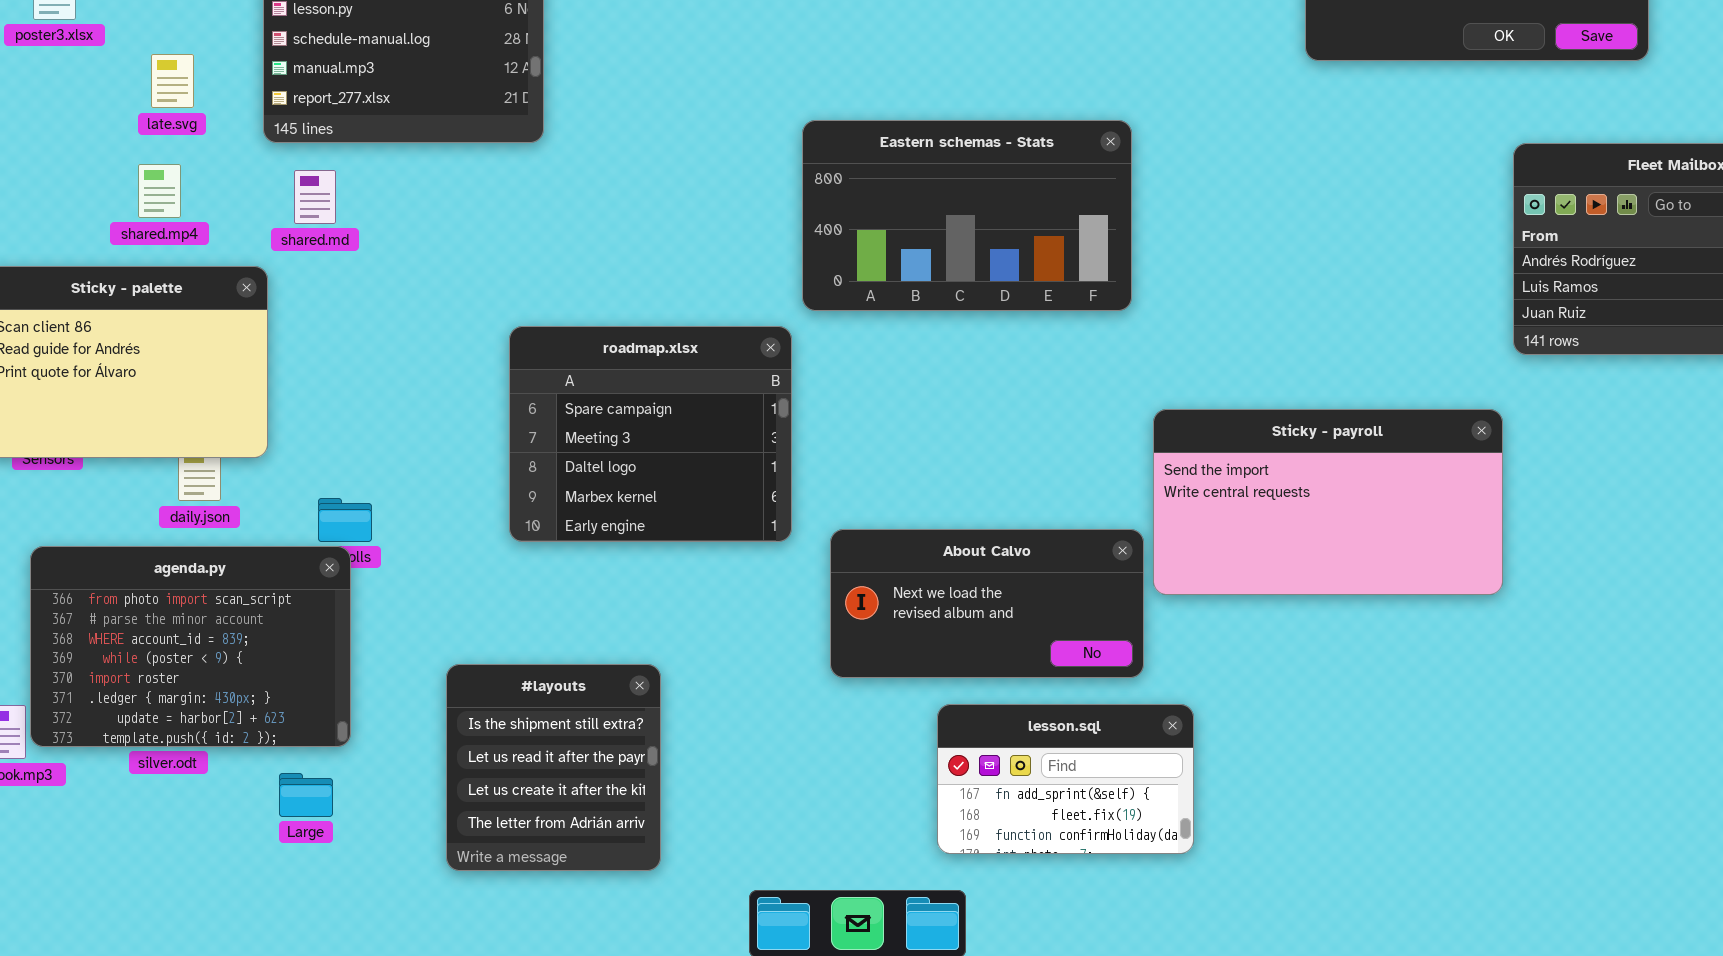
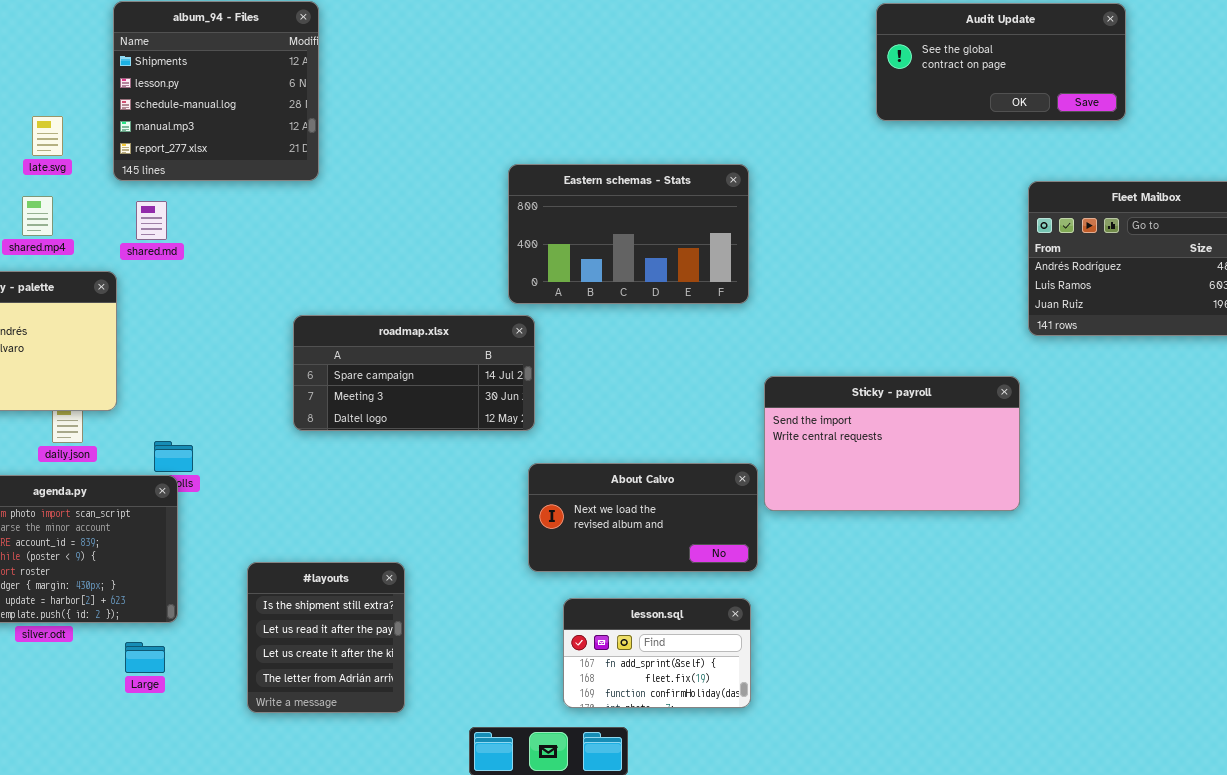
roadmap.xlsx: [509,326,792,542] -> [293,315,535,431], resized
lesson.sql: [937,704,1194,854] -> [563,598,751,708], moved

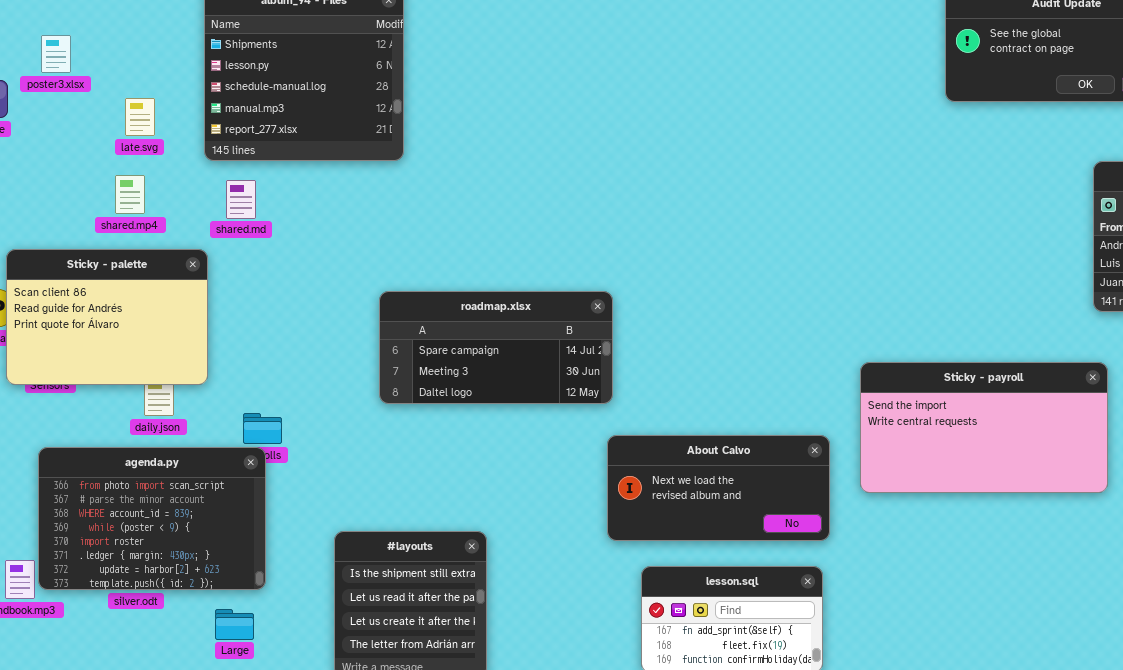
Eastern schemas - Stats: [508,164,749,304] -> none, closed
Sticky - payroll: [764,376,1020,511] -> [860,362,1108,493], moved

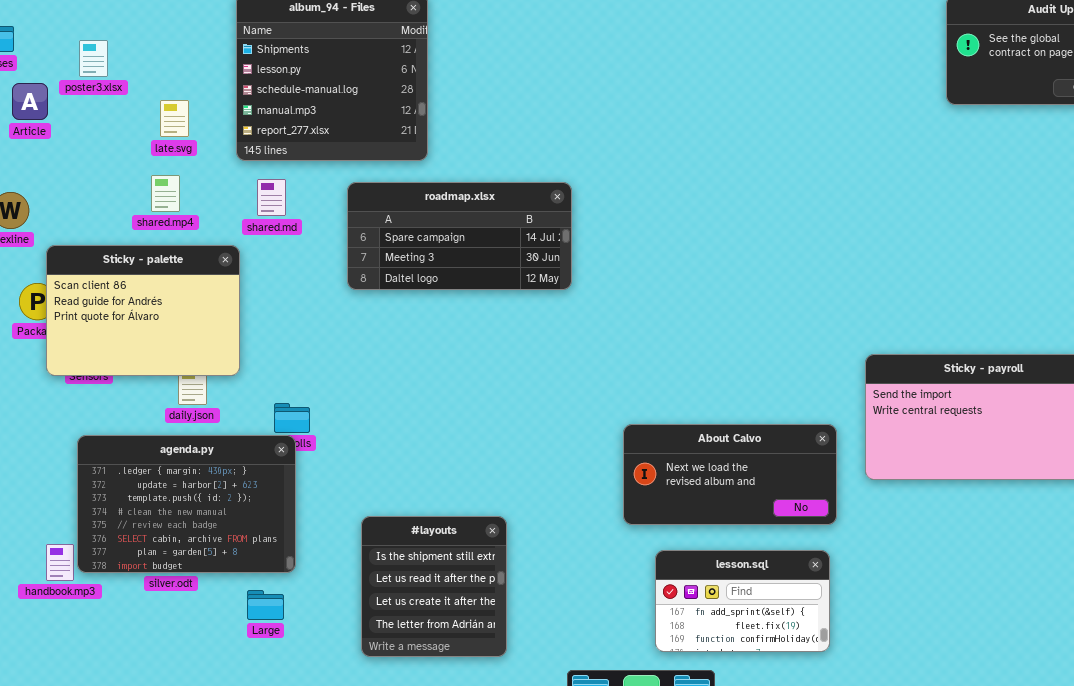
roadmap.xlsx: [379,291,613,404] -> [347,182,572,290], moved
agenda.py: [38,447,266,590] -> [77,435,296,573], scrolled down 5 rows

